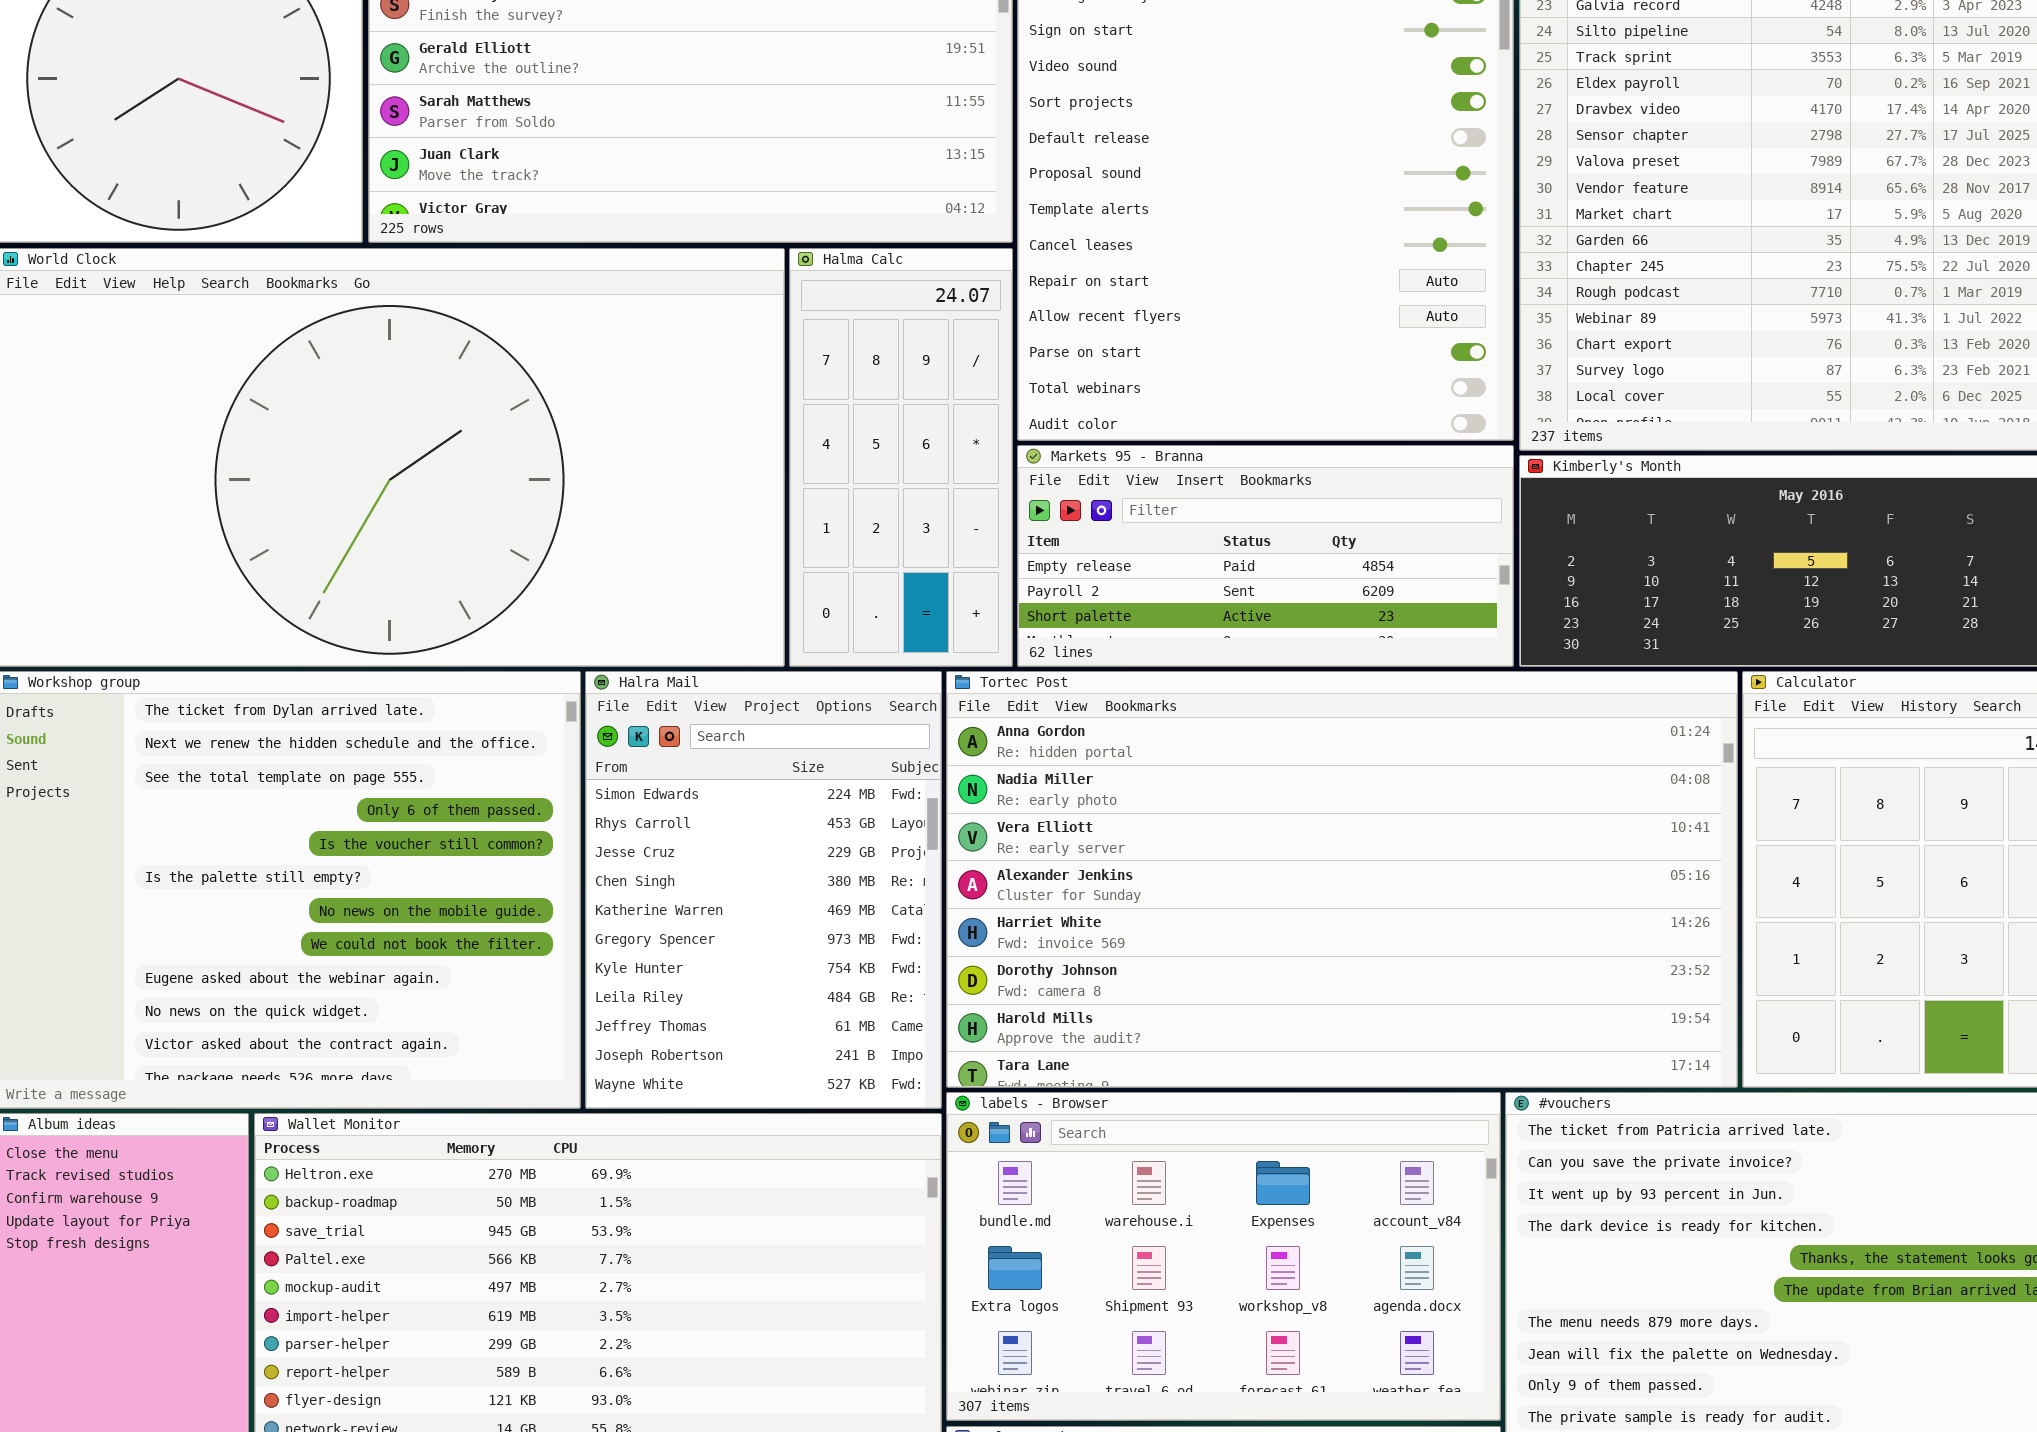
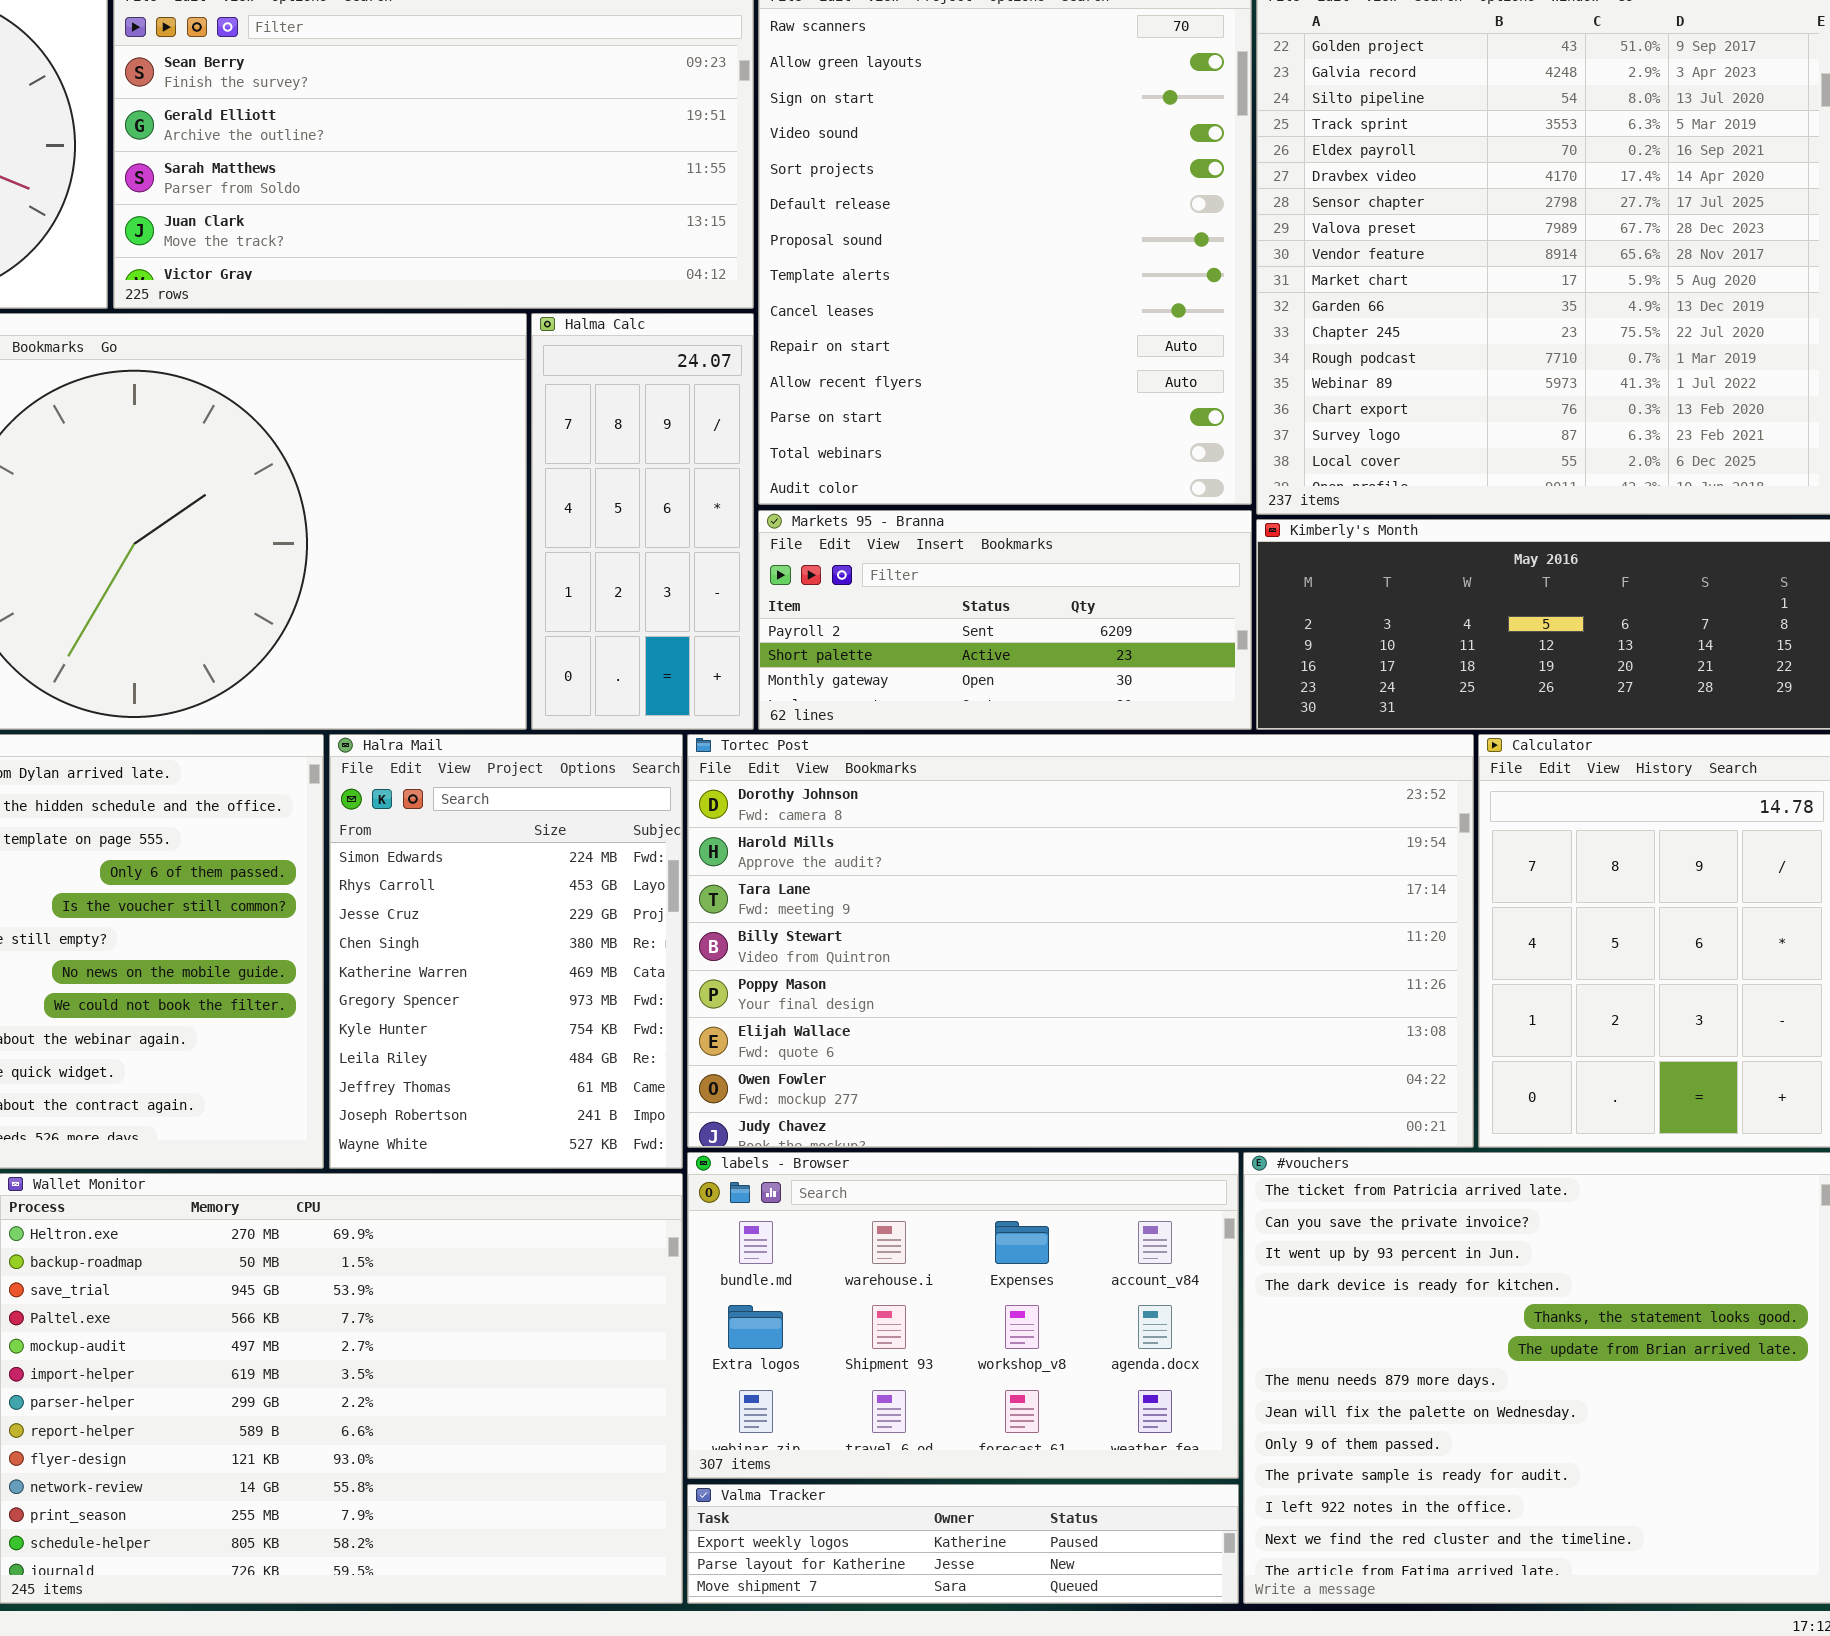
Markets 95 - Branna: [1017,445,1514,667] -> [758,510,1252,730], scrolled down 1 row
Tortec Post: [946,671,1738,1088] -> [687,734,1474,1148], scrolled down 5 rows

